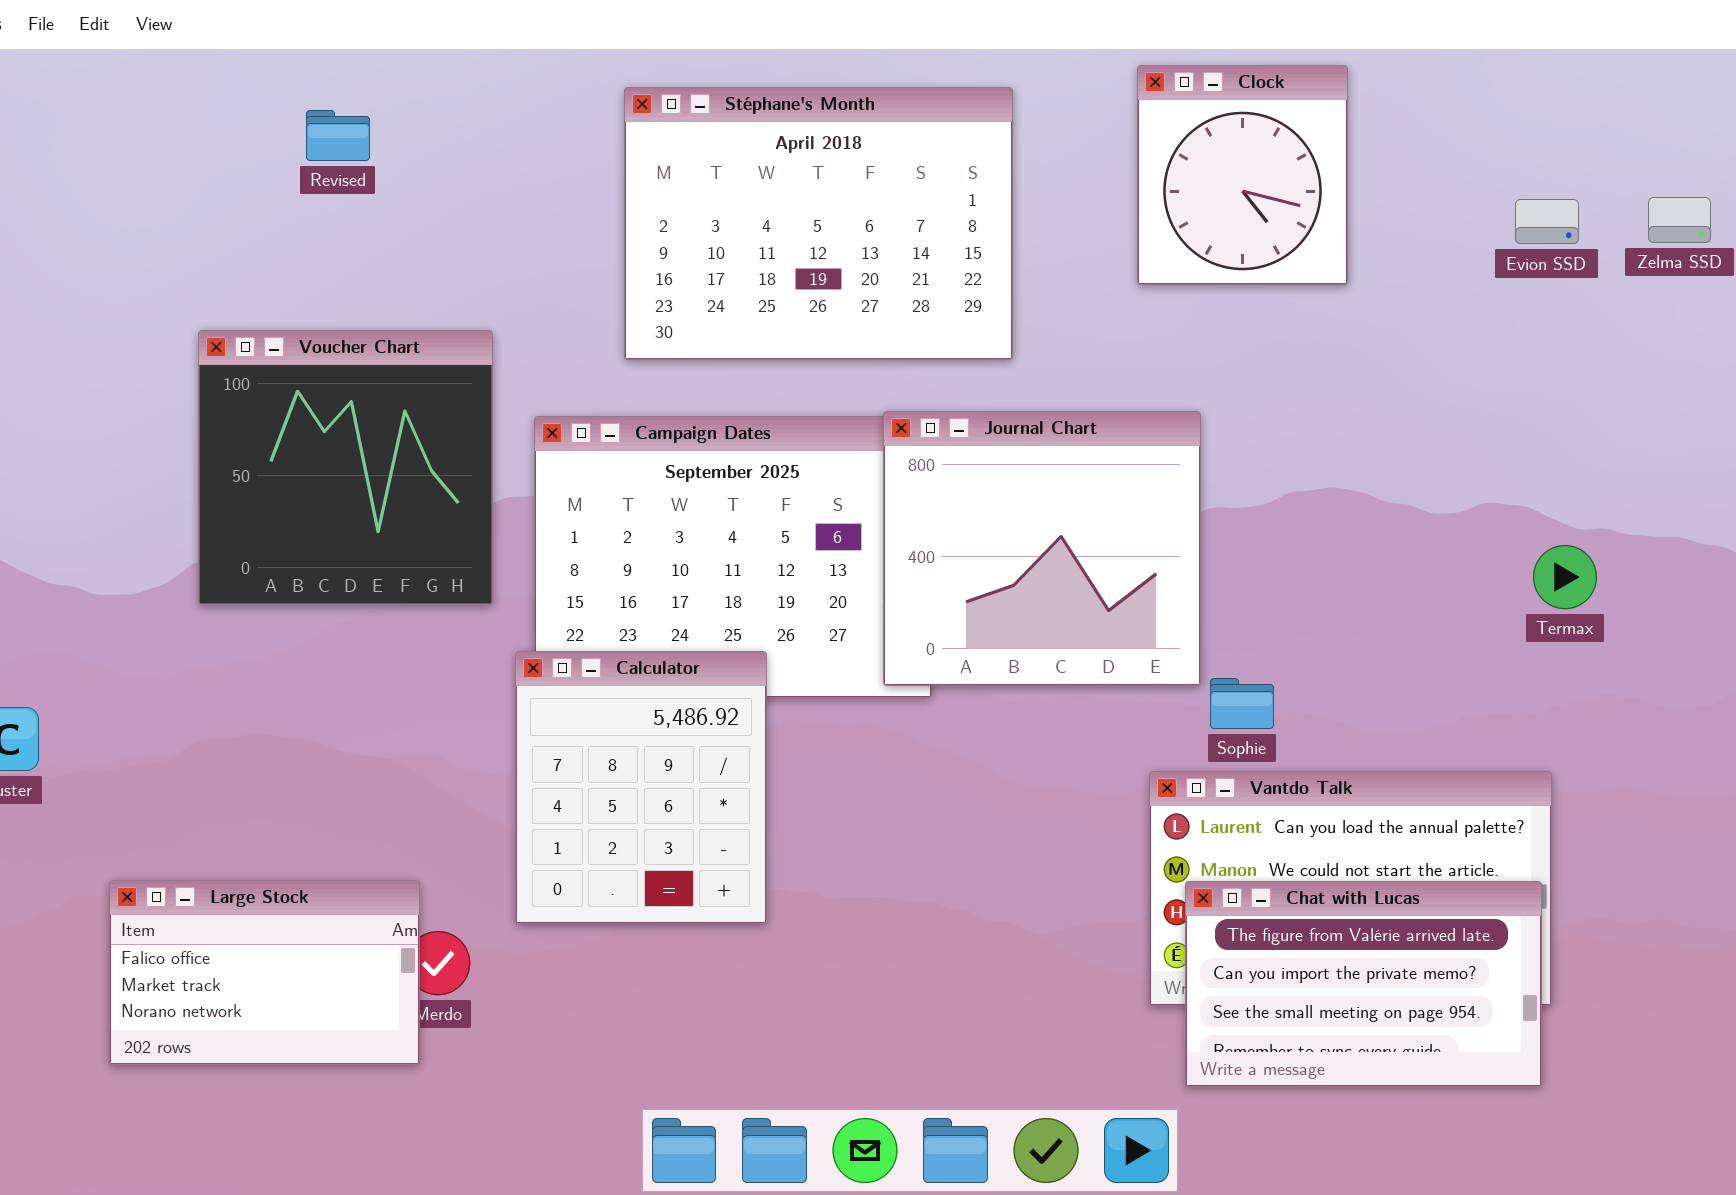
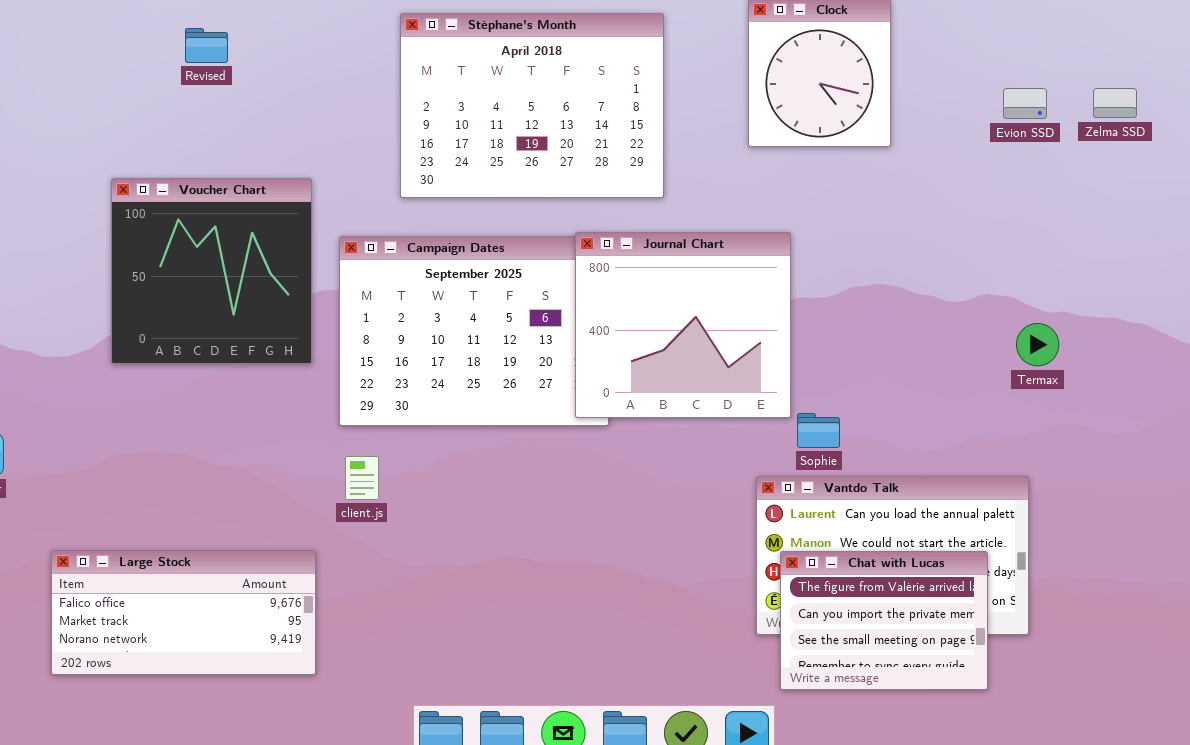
Calculator: [515,651,767,924] -> none, closed
Large Stock: [109,880,420,1065] -> [51,550,316,675], resized
Chat with Lucas: [1185,881,1542,1087] -> [780,551,988,690], resized

